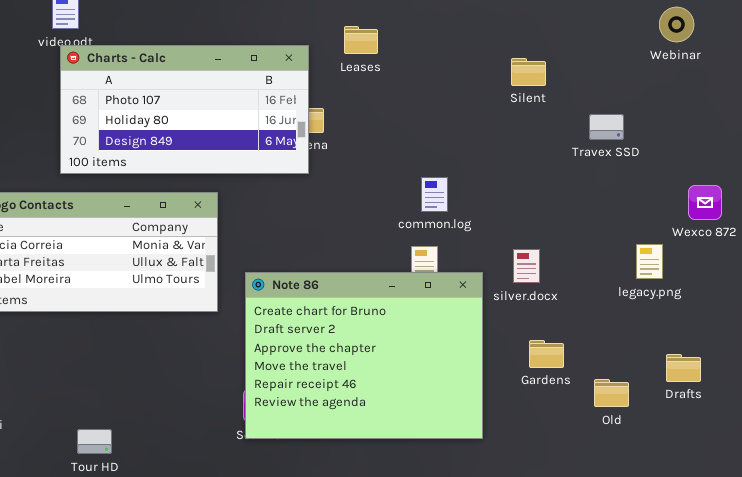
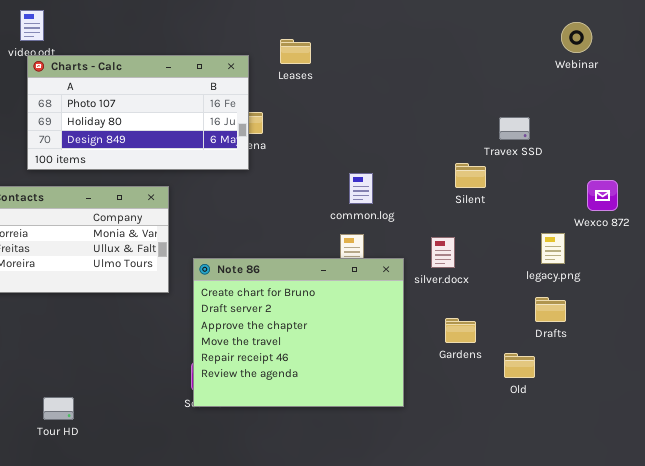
Silent: [511,58,546,86] -> [455,163,486,188], moved
Drafts: [666,354,701,382] -> [535,297,566,322], moved

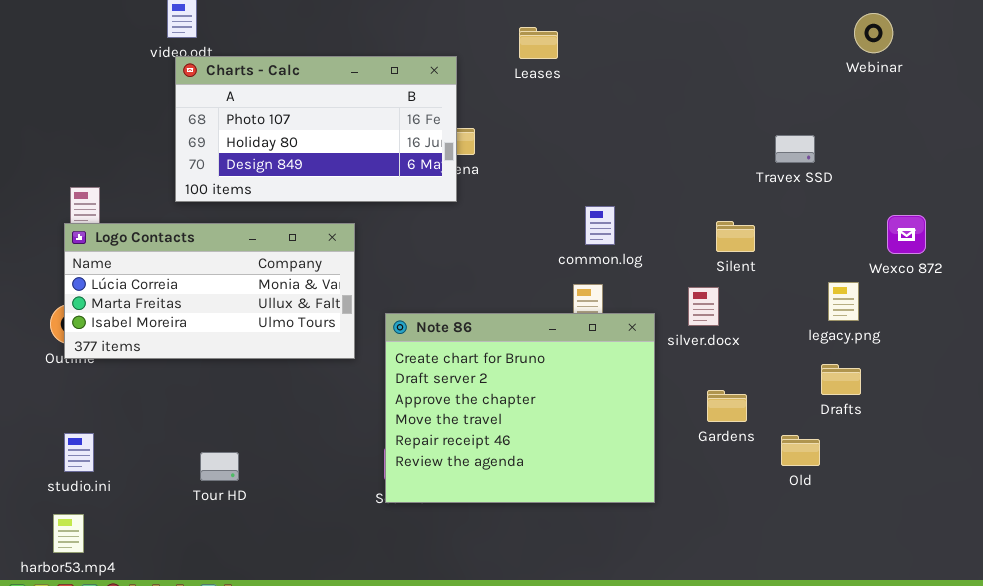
Leases: [280,39,311,64] -> [519,27,558,59], moved
Silent: [455,163,486,188] -> [716,221,755,252], moved
Tour HD: [43,397,74,420] -> [200,452,239,481], moved

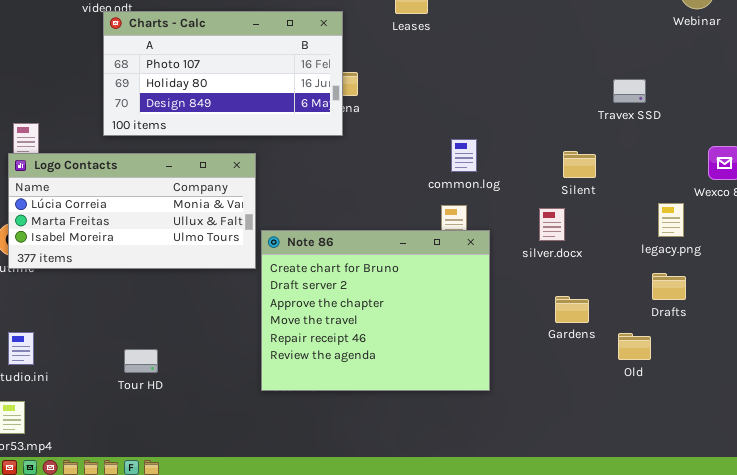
Note 86: [385,313,655,503] -> [261,230,490,391], moved

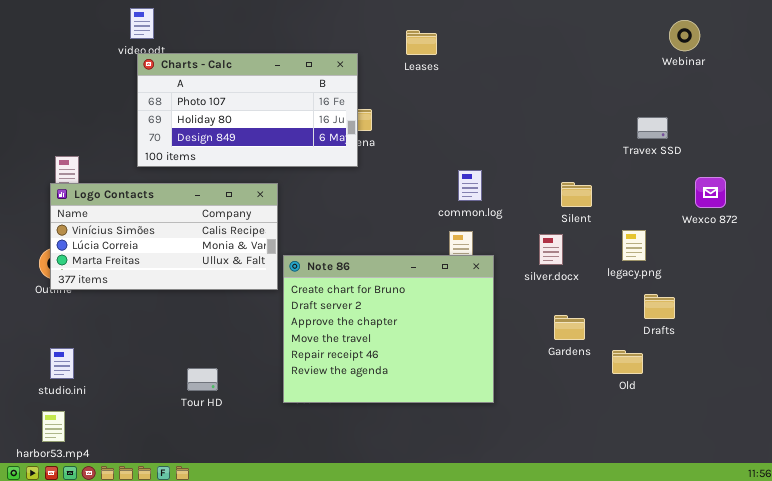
Travex SSD: [613,79,646,103] -> [637,117,668,139], moved
Logo Contacts: [8,153,256,269] -> [50,183,278,290], scrolled up 1 row
legacy.png: [658,203,684,237] -> [622,230,646,261], moved
Tour HD: [124,349,158,373] -> [187,368,218,391], moved

